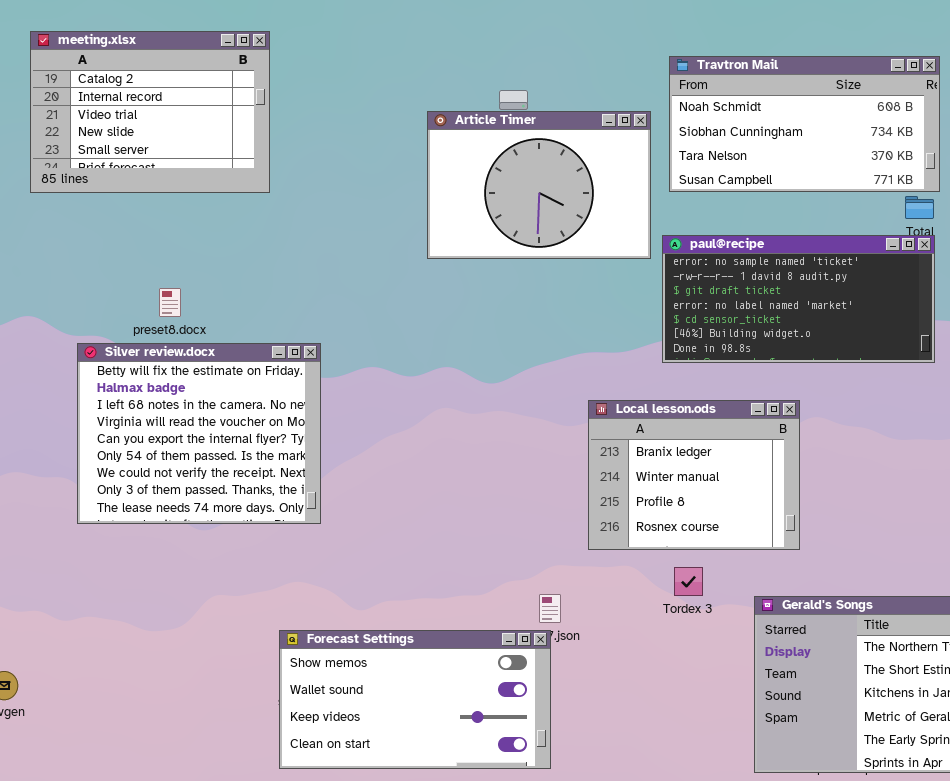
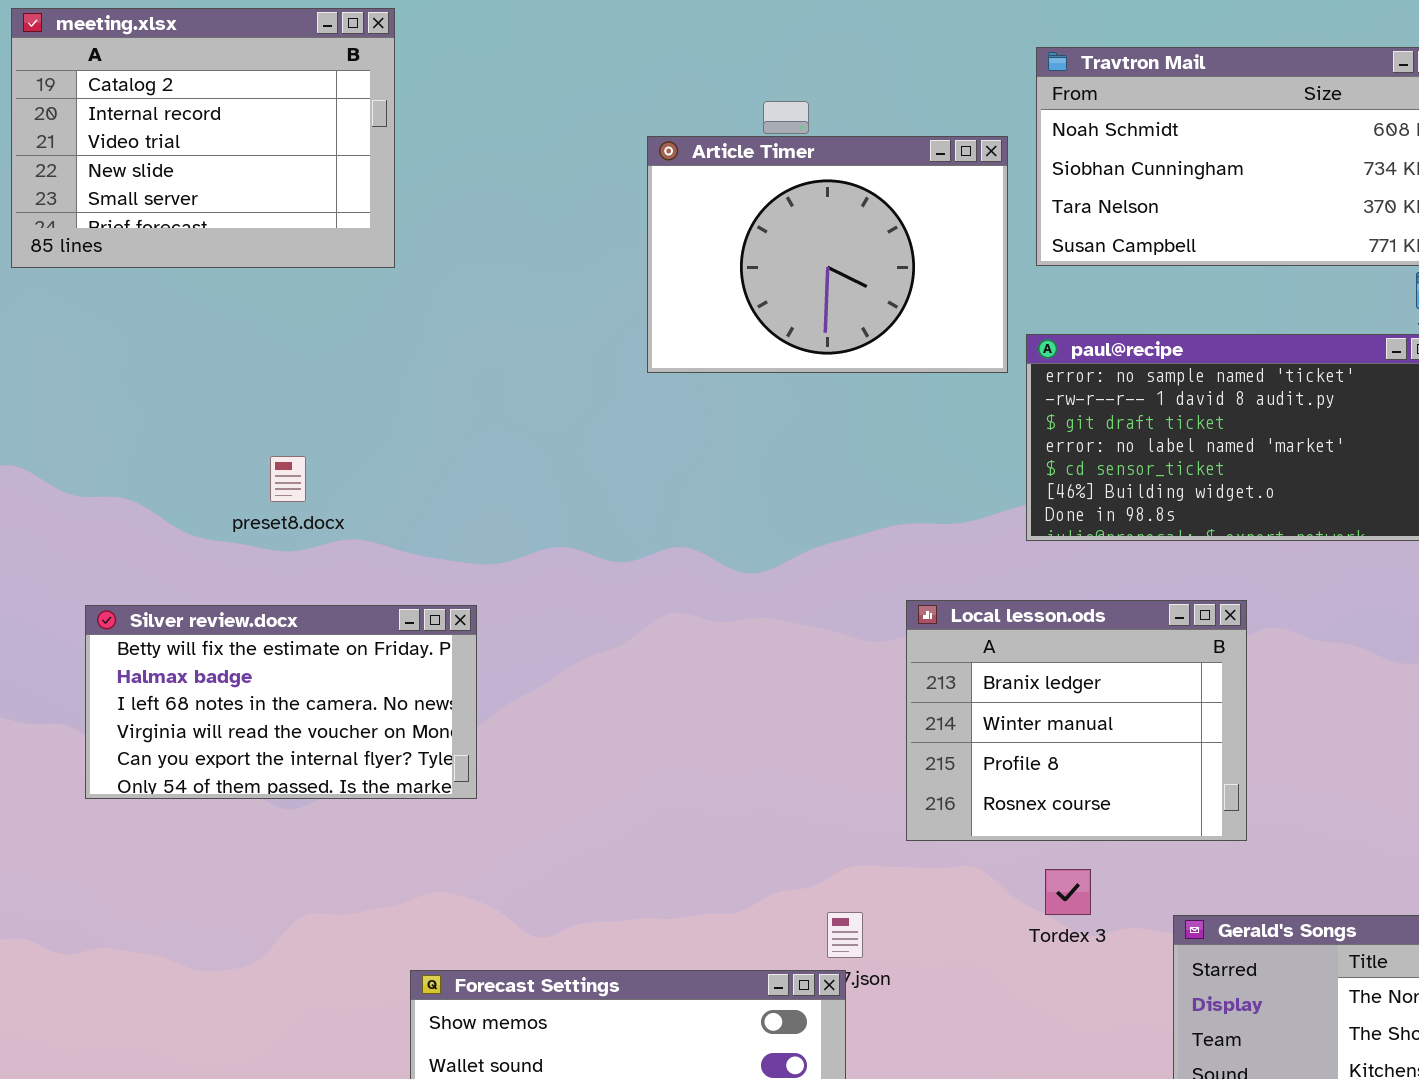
preset8.docx: [159,288,181,317] -> [270,456,306,502], moved
Silver review.docx: [77,343,321,524] -> [85,605,477,799], resized

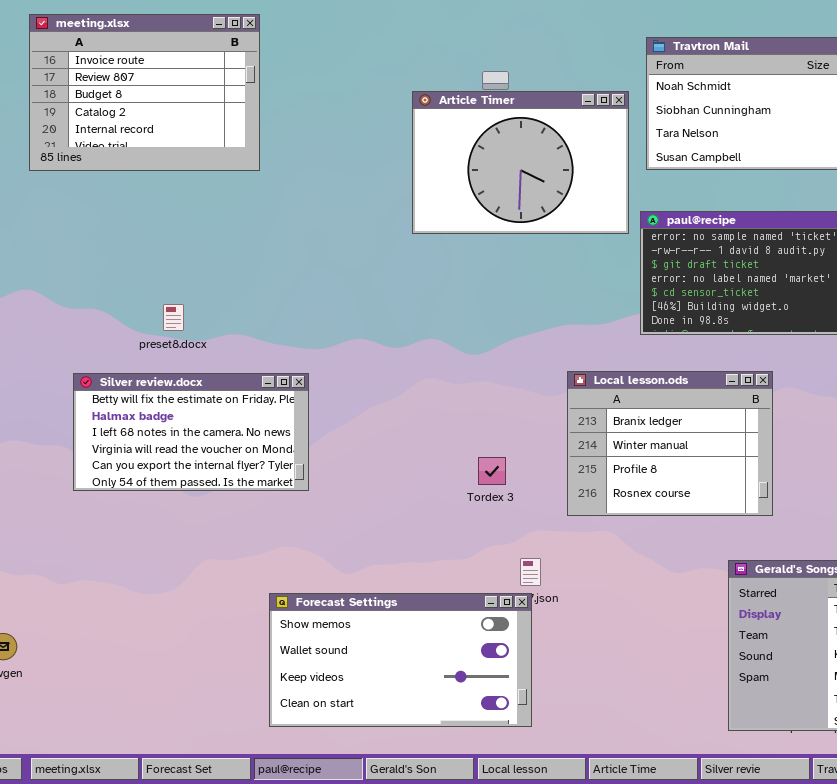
meeting.xlsx: [11,8,395,268] -> [29,14,260,171], scrolled up 3 rows
preset8.docx: [270,456,306,502] -> [163,304,184,331], moved
Tordex 3: [1045,869,1091,915] -> [478,457,506,485], moved

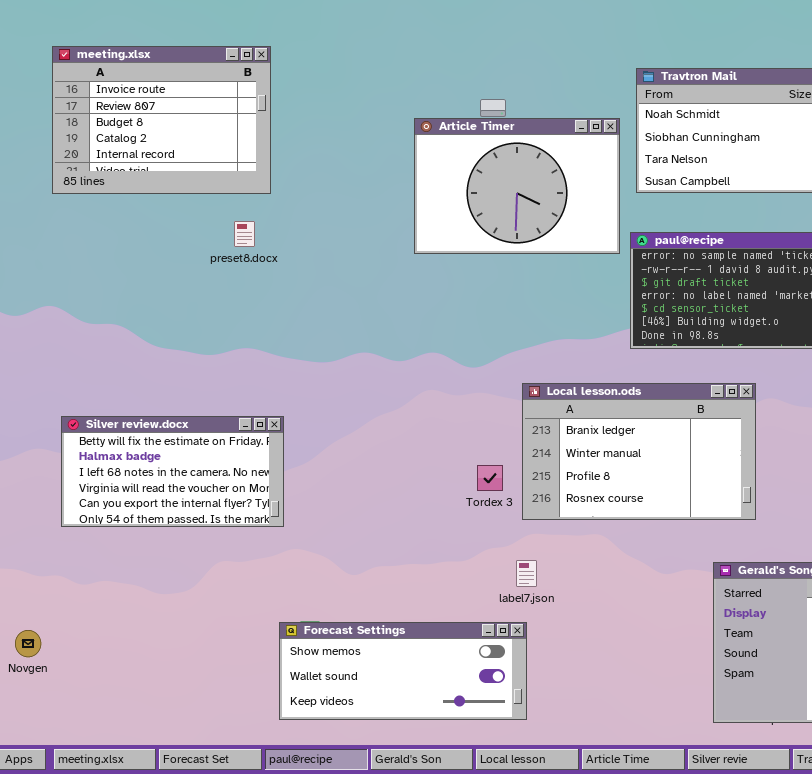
preset8.docx: [163,304,184,331] -> [234,221,255,247], moved
Local lesson.ods: [567,371,773,516] -> [522,383,756,520], resized
Silver review.docx: [73,373,309,491] -> [61,416,284,527], moved
Forecast Settings: [269,593,532,727] -> [279,622,527,720], resized

